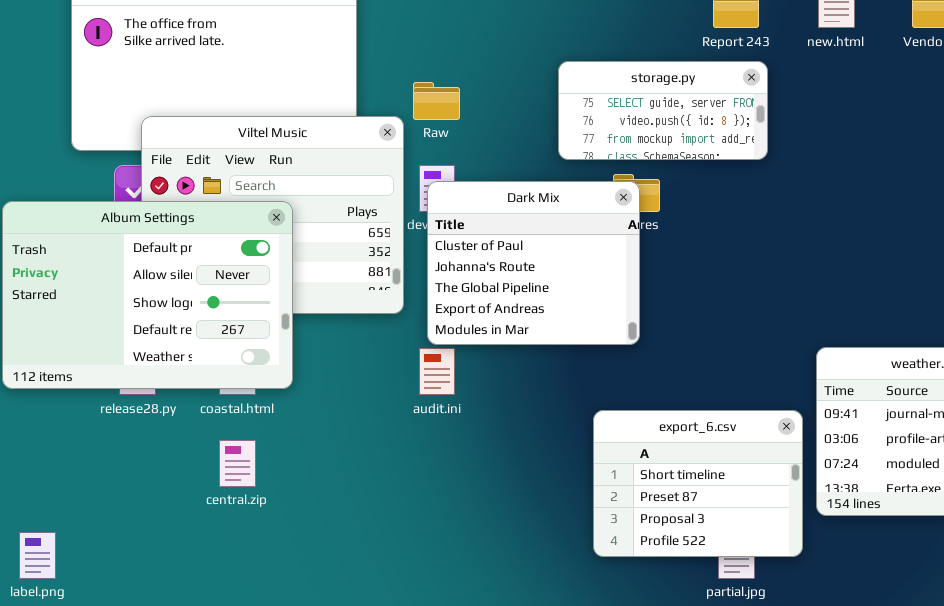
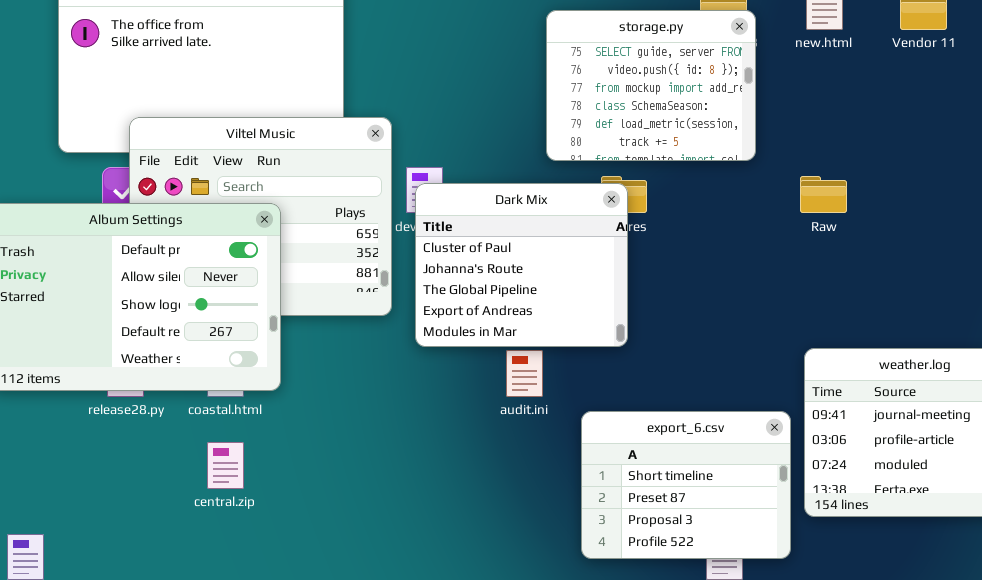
storage.py: [558,61,768,160] -> [546,10,756,161], resized
Raw: [413,82,460,120] -> [800,176,847,213], moved
audit.ini: [419,348,455,395] -> [506,350,543,397], moved

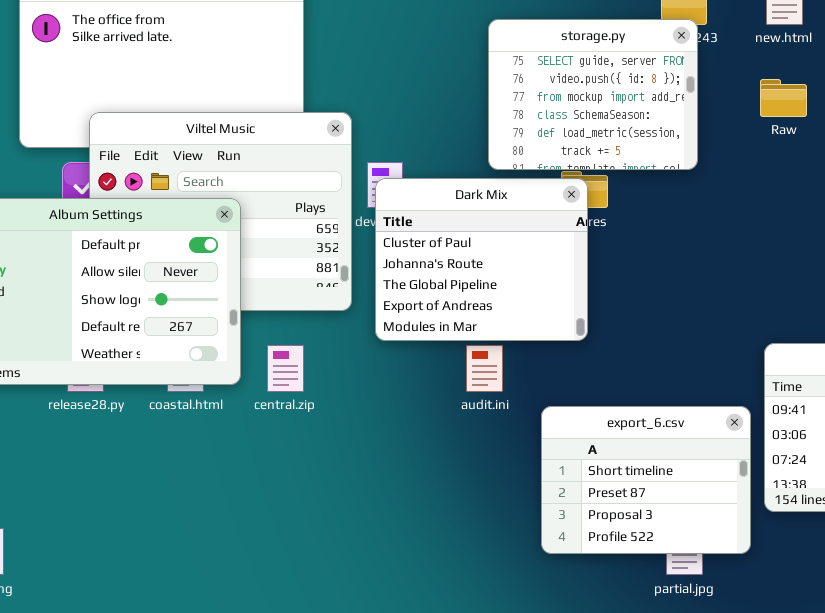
storage.py: [546,10,756,161] -> [488,19,698,170], moved
Raw: [800,176,847,213] -> [760,79,807,117], moved
central.zip: [207,442,244,489] -> [267,345,304,392], moved

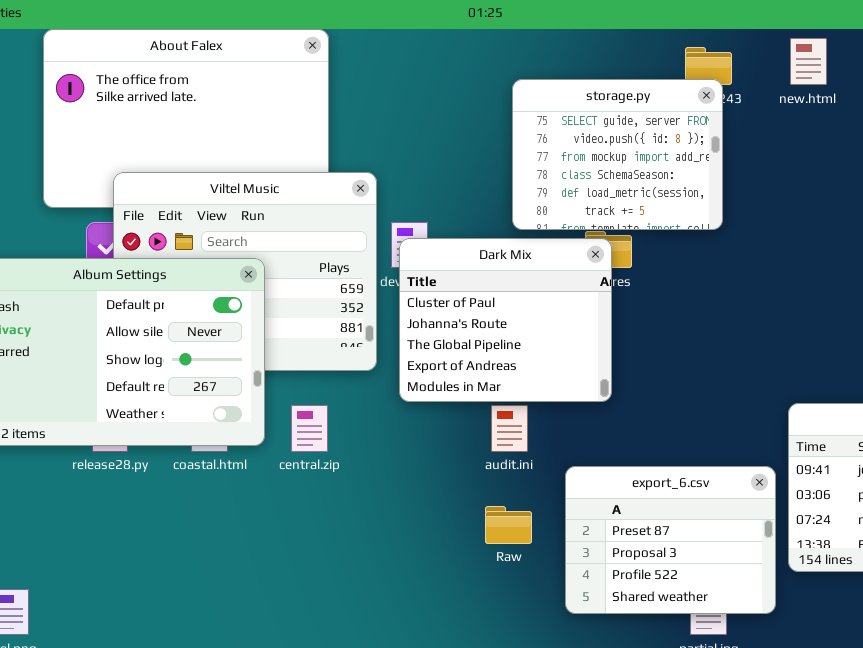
Raw: [760,79,807,117] -> [485,506,532,544], moved
export_6.csv: [541,406,751,554] -> [565,466,776,614], scrolled down 1 row

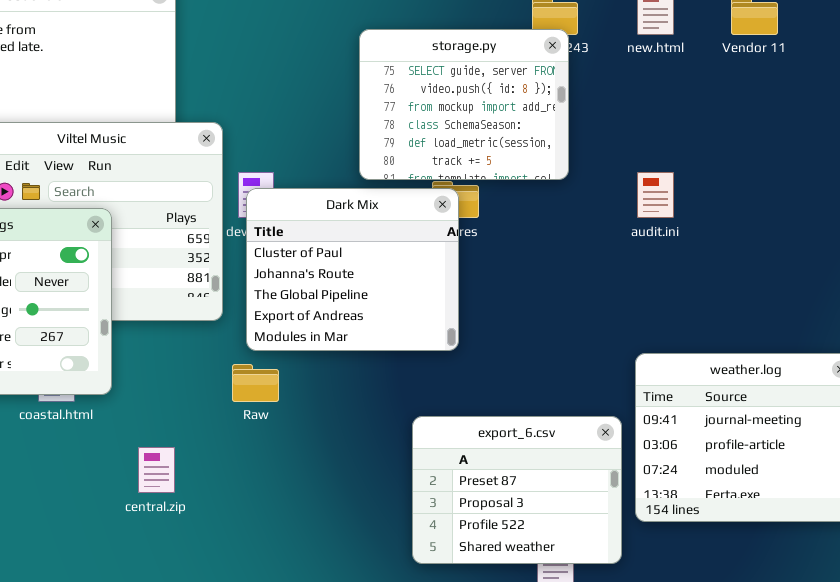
central.zip: [291,405,328,452] -> [138,447,175,493], moved
audit.ini: [491,405,528,452] -> [637,172,674,218], moved
Raw: [485,506,532,544] -> [232,364,279,402], moved

